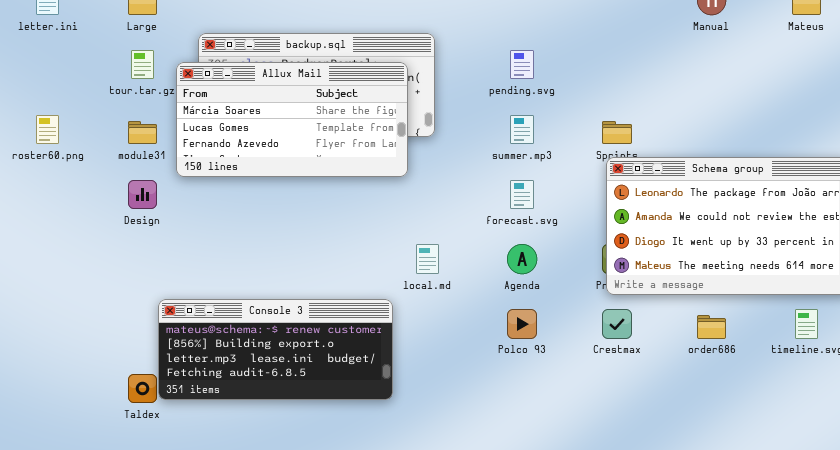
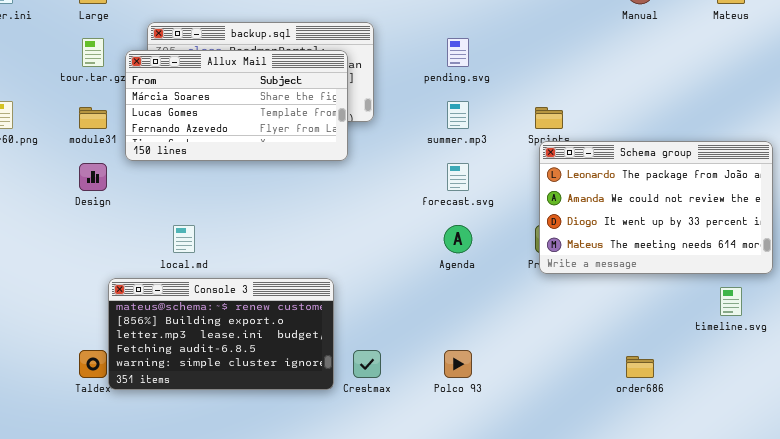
local.md: [416,244,439,274] -> [173,225,195,253], moved
Console 3: [158,299,393,400] -> [108,278,334,390], resized
Polco 93: [507,309,537,339] -> [444,350,472,378], moved
Crestmax: [602,309,632,339] -> [353,350,381,378], moved
order686: [697,315,726,339] -> [626,356,654,378], moved

